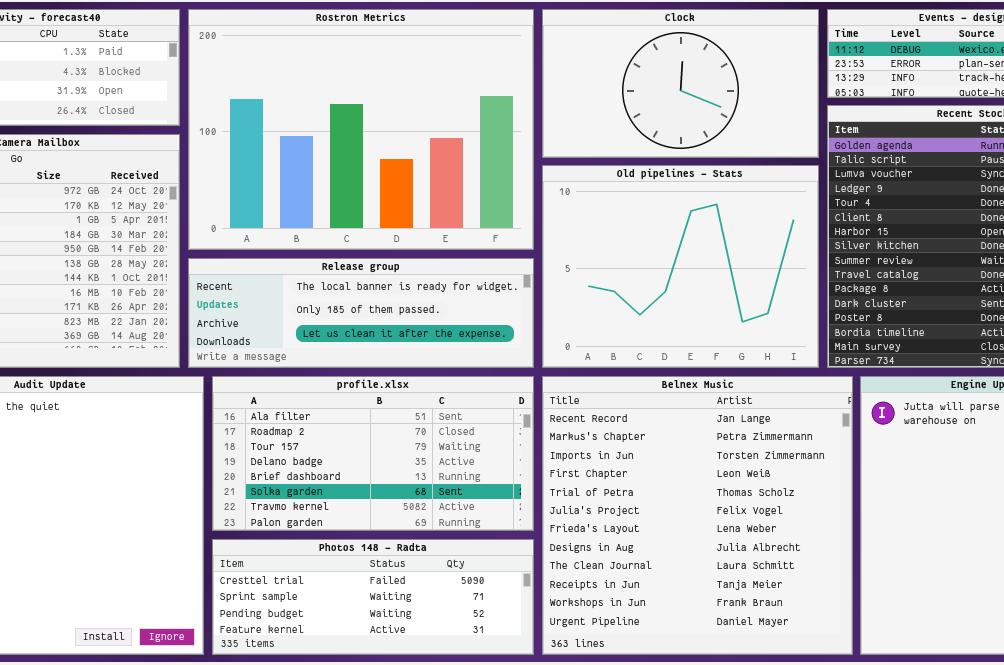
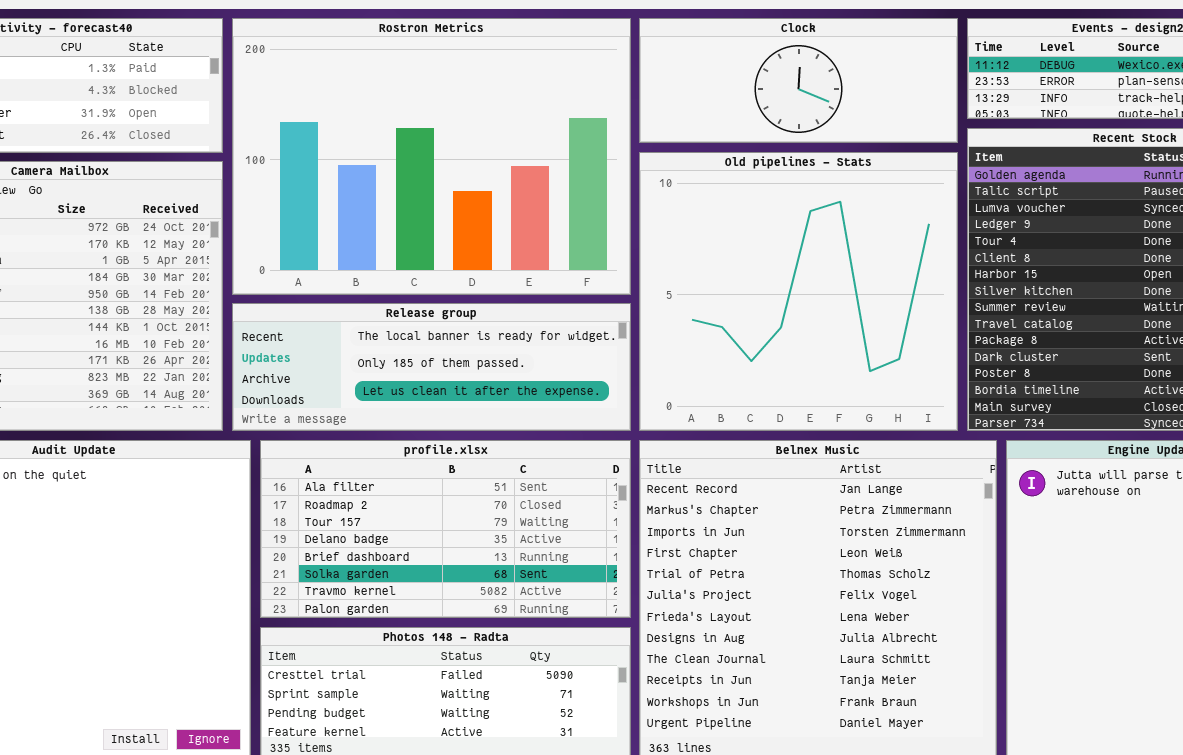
Clock: [542,9,819,158] -> [639,18,958,143], resized
Old pipelines - Stats: [542,165,819,368] -> [639,152,958,431], resized

